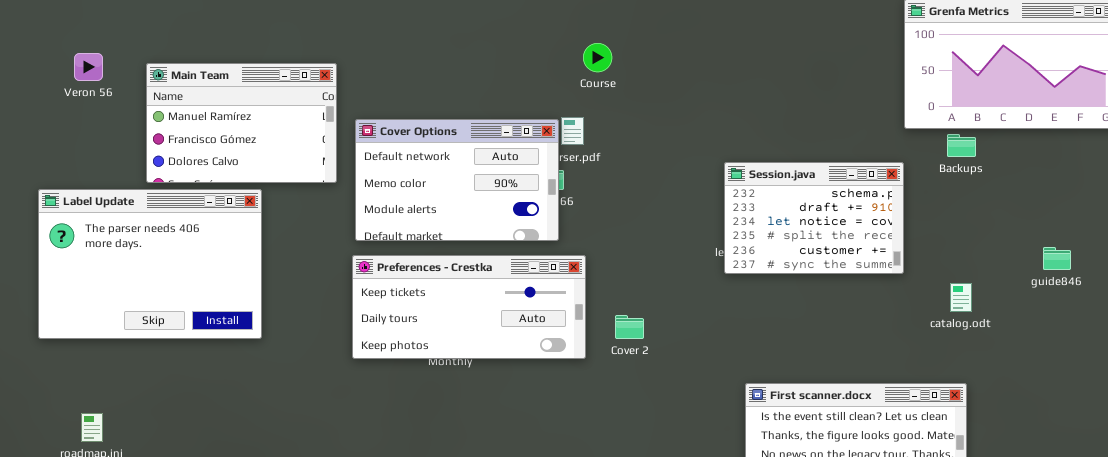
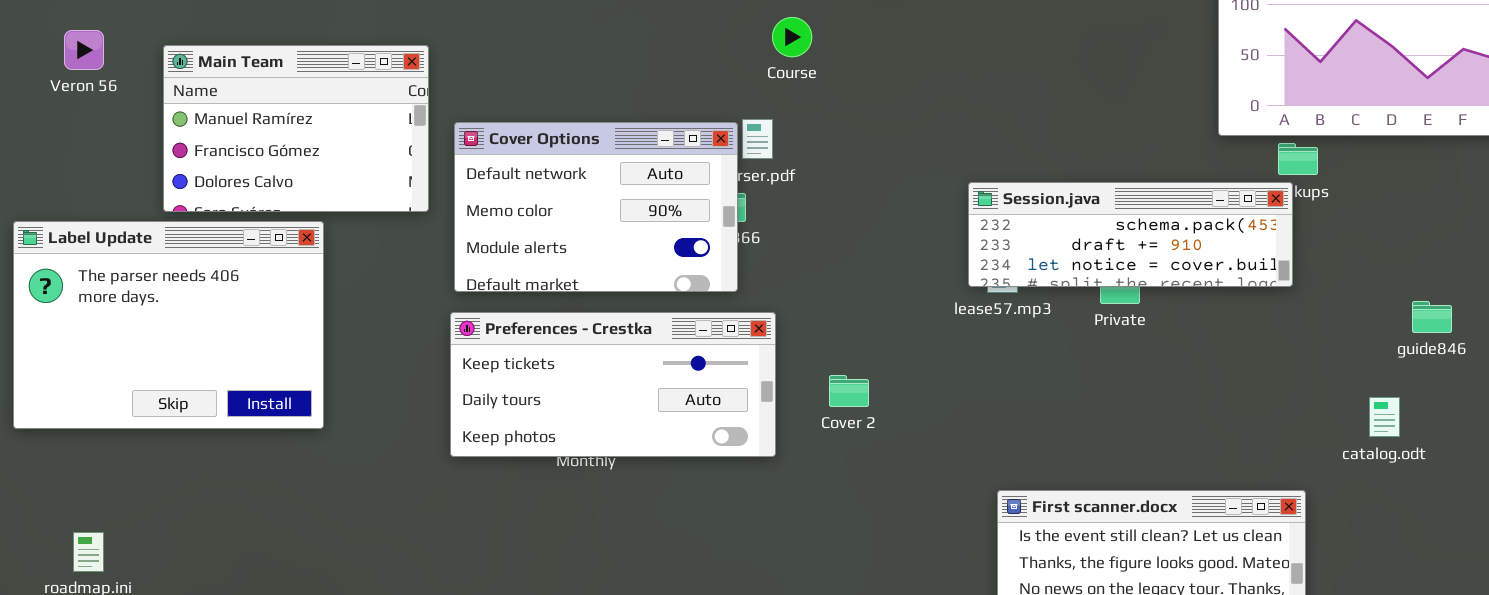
Session.java: [724,162,904,274] -> [968,182,1293,287], resized
catalog.odt: [950,283,972,312] -> [1369,397,1400,437], moved
Cover 2: [615,315,644,339] -> [829,375,869,407], moved

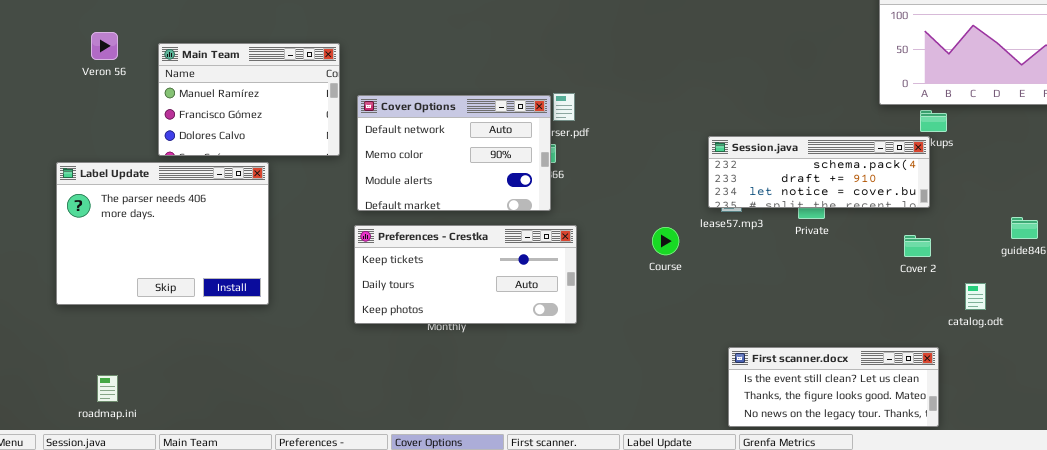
Course: [772,17,812,57] -> [652,227,679,255], moved
Cover 2: [829,375,869,407] -> [904,235,931,257], moved
catalog.odt: [1369,397,1400,437] -> [965,283,986,310], moved

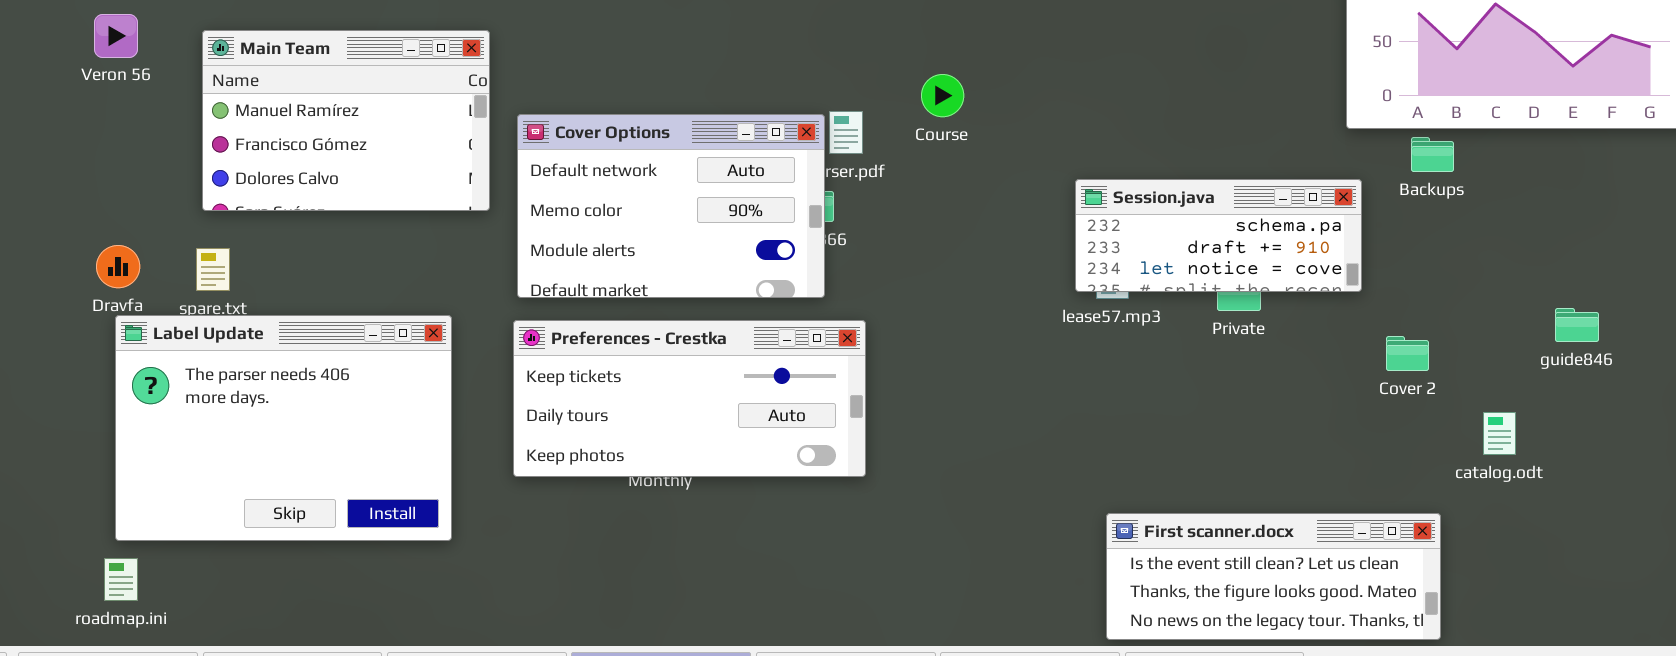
Session.java: [708,136,930,208] -> [1075,179,1362,292], resized
Label Update: [56,162,269,305] -> [115,315,452,541], moved
Course: [652,227,679,255] -> [921,74,964,117], moved

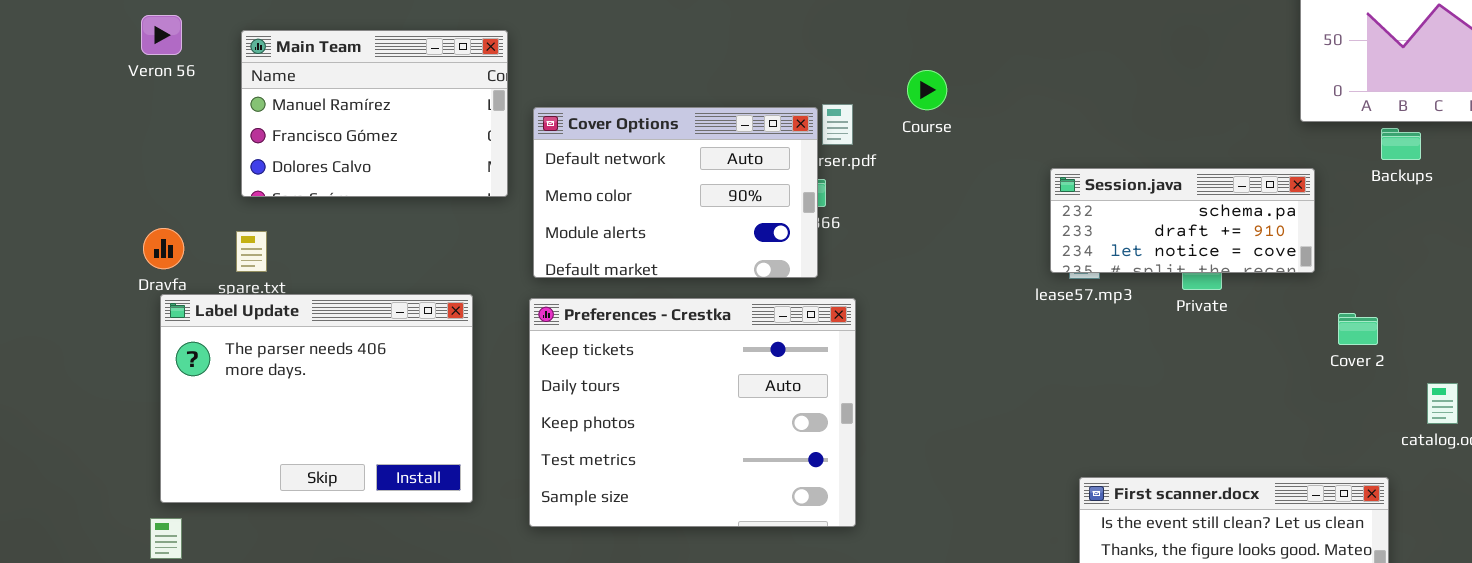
Backups: [1411,137,1454,172] -> [1381,128,1421,160], moved
Preferences - Crestka: [513,320,866,477] -> [529,298,856,527], resized

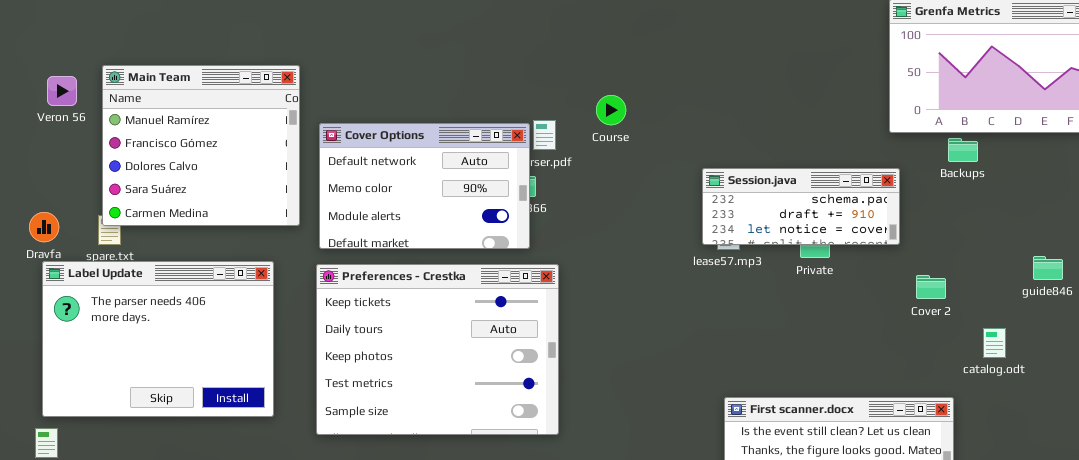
Veron 56: [141,15,182,55] -> [47,76,77,106], moved
Main Team: [241,30,508,197] -> [102,65,300,226], resized

